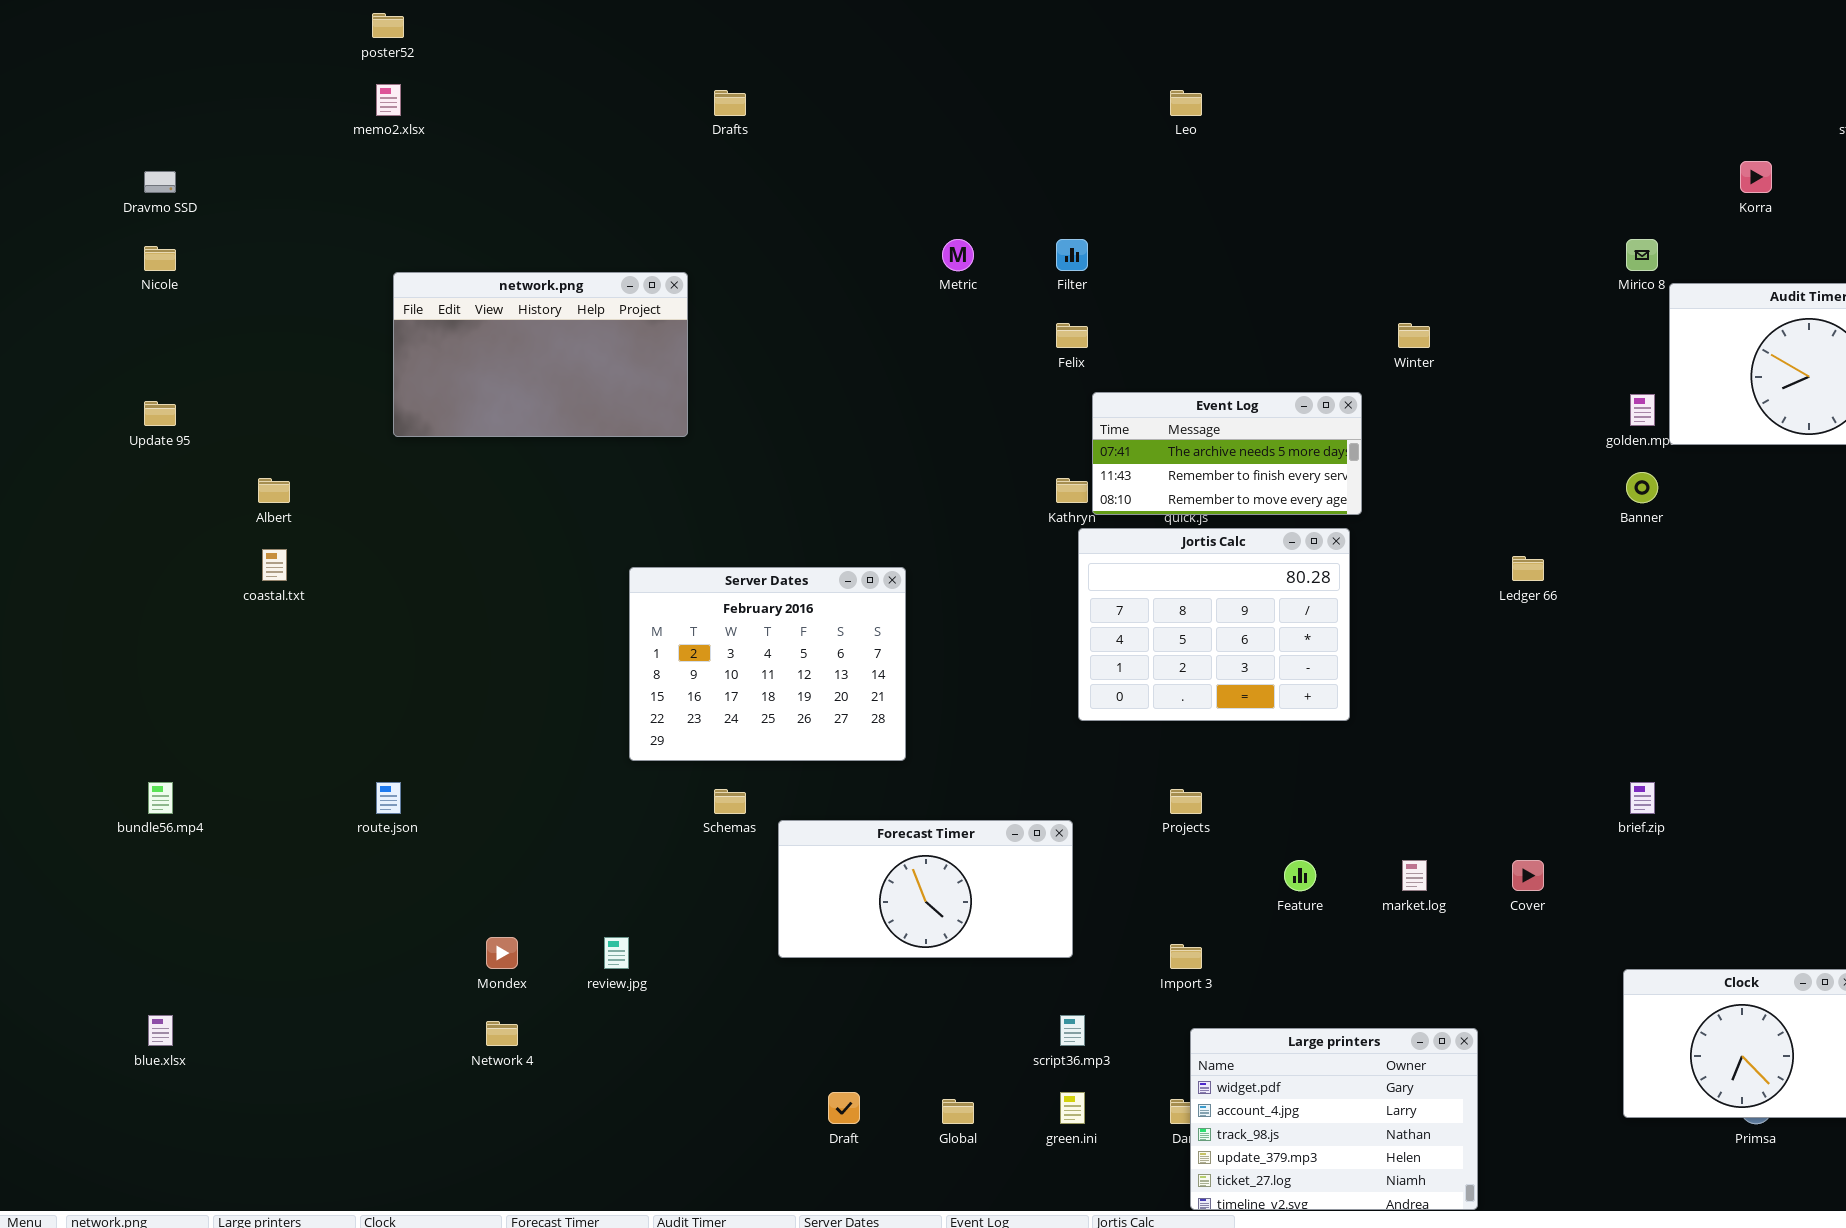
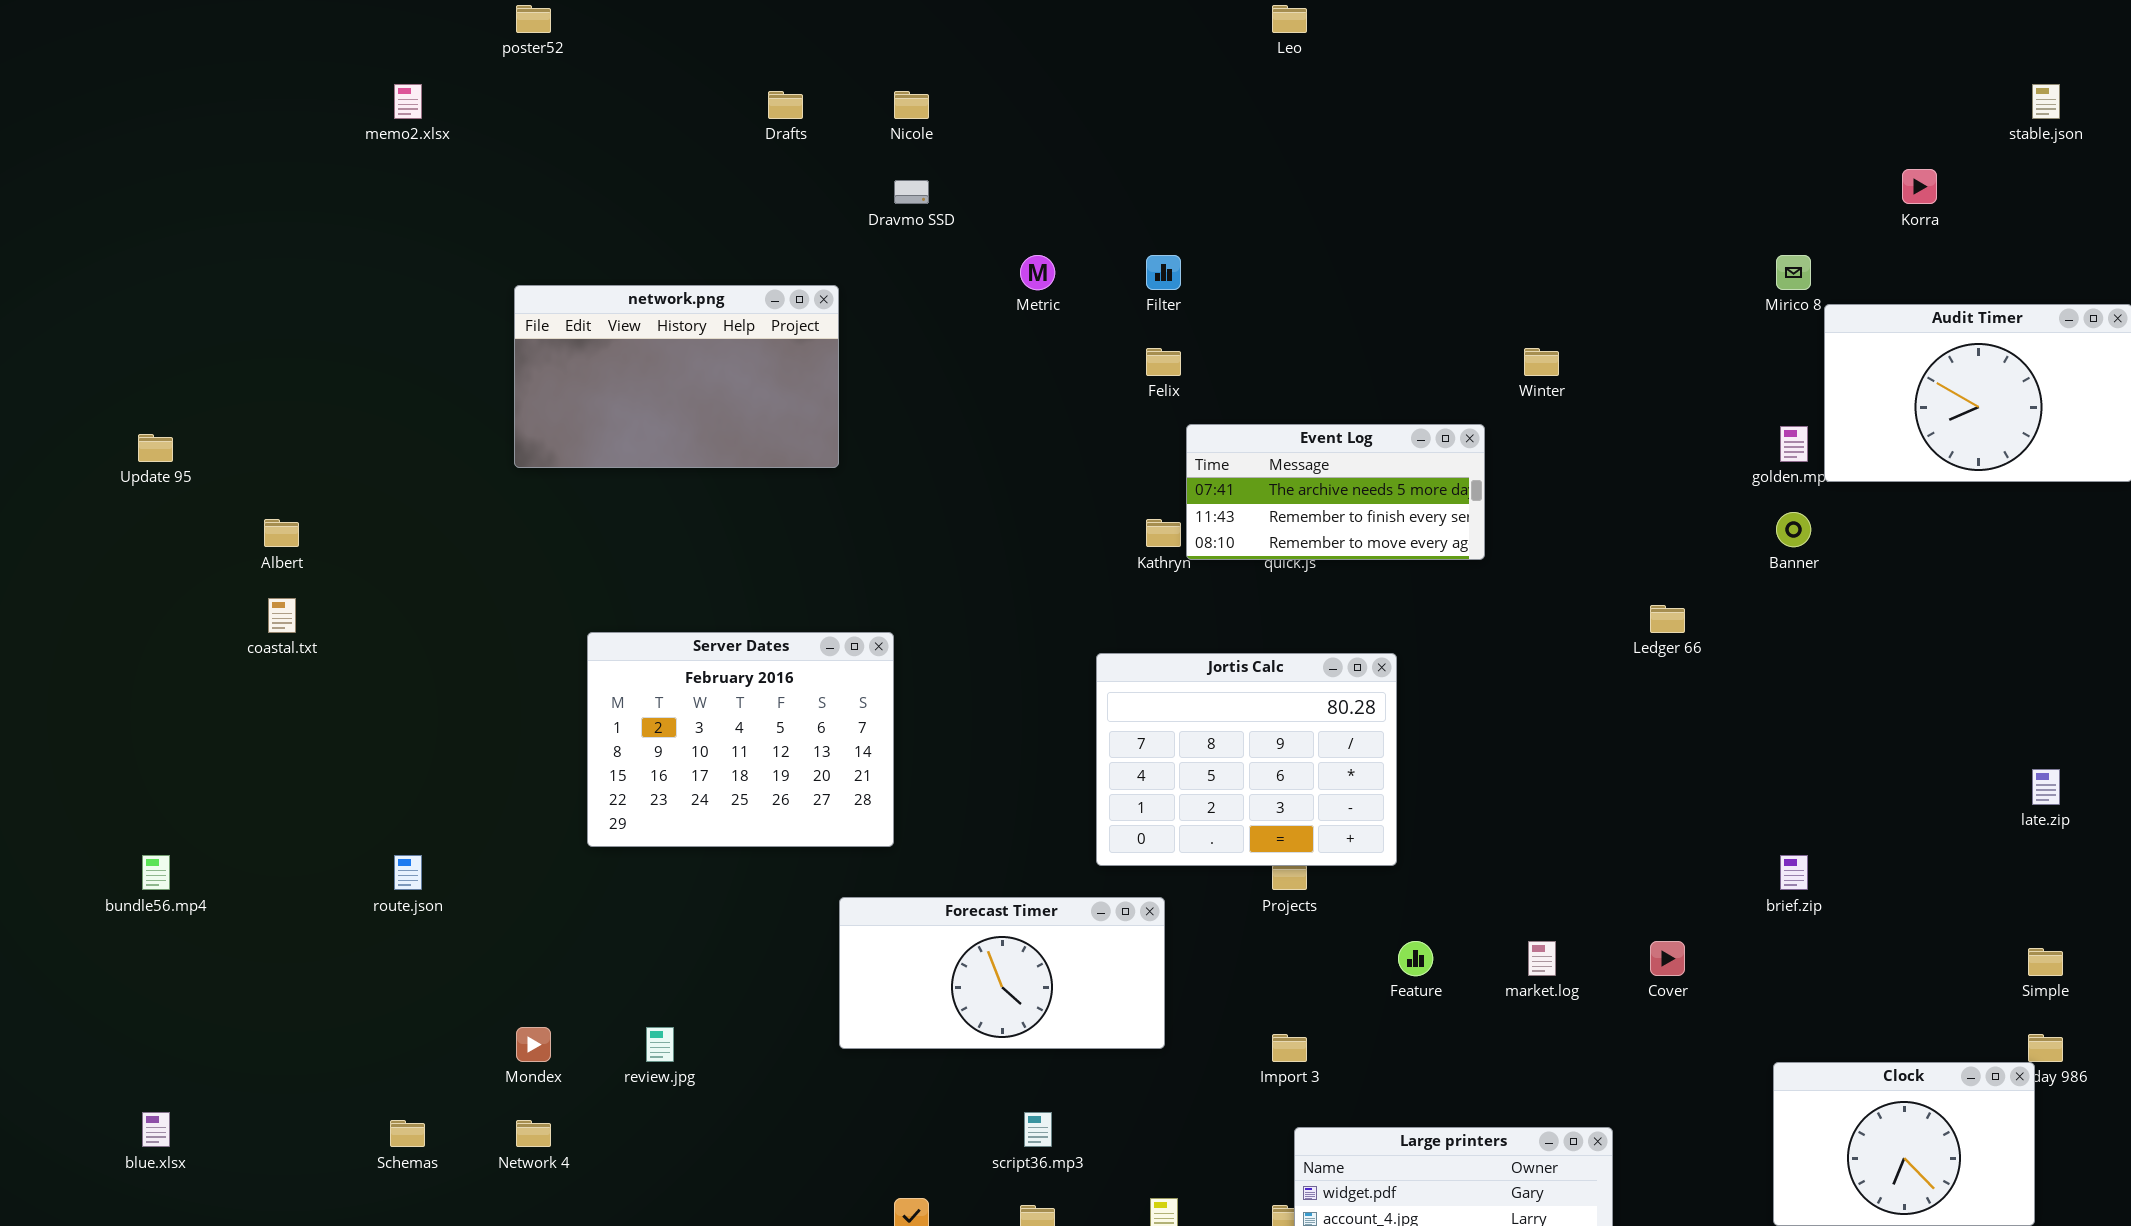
poster52: [372,13,404,38] -> [516,5,551,33], moved
Leo: [1170,90,1202,116] -> [1272,5,1307,33], moved
Dravmo SSD: [144,171,176,193] -> [894,180,929,204], moved
Nicole: [144,246,176,271] -> [894,91,929,119], moved
network.png: [393,272,688,437] -> [514,285,839,468], moved
Jortis Calc: [1078,528,1350,721] -> [1096,653,1397,866], moved
Server Dates: [629,567,906,761] -> [587,632,894,847], moved
Schemas: [714,789,746,814] -> [390,1120,425,1147], moved
script36.mp3: [1060,1015,1085,1046] -> [1024,1112,1052,1147], moved

